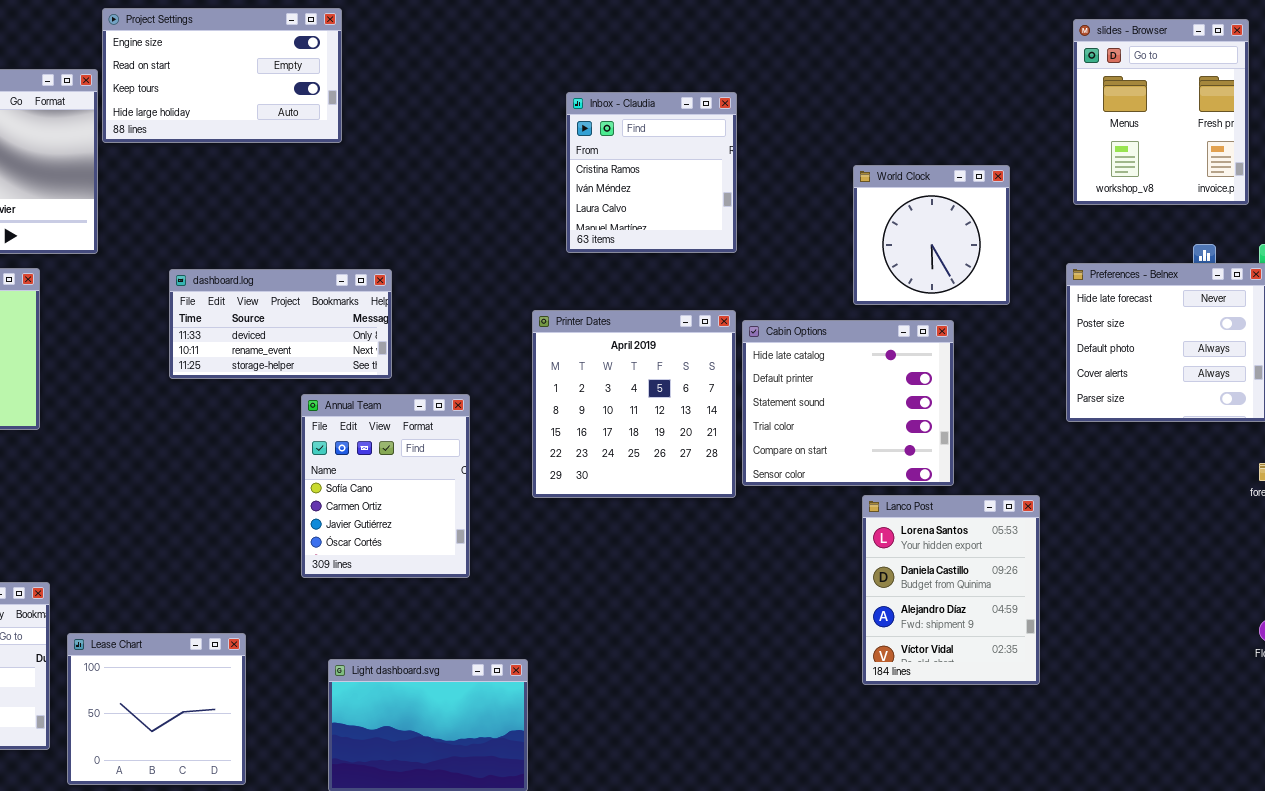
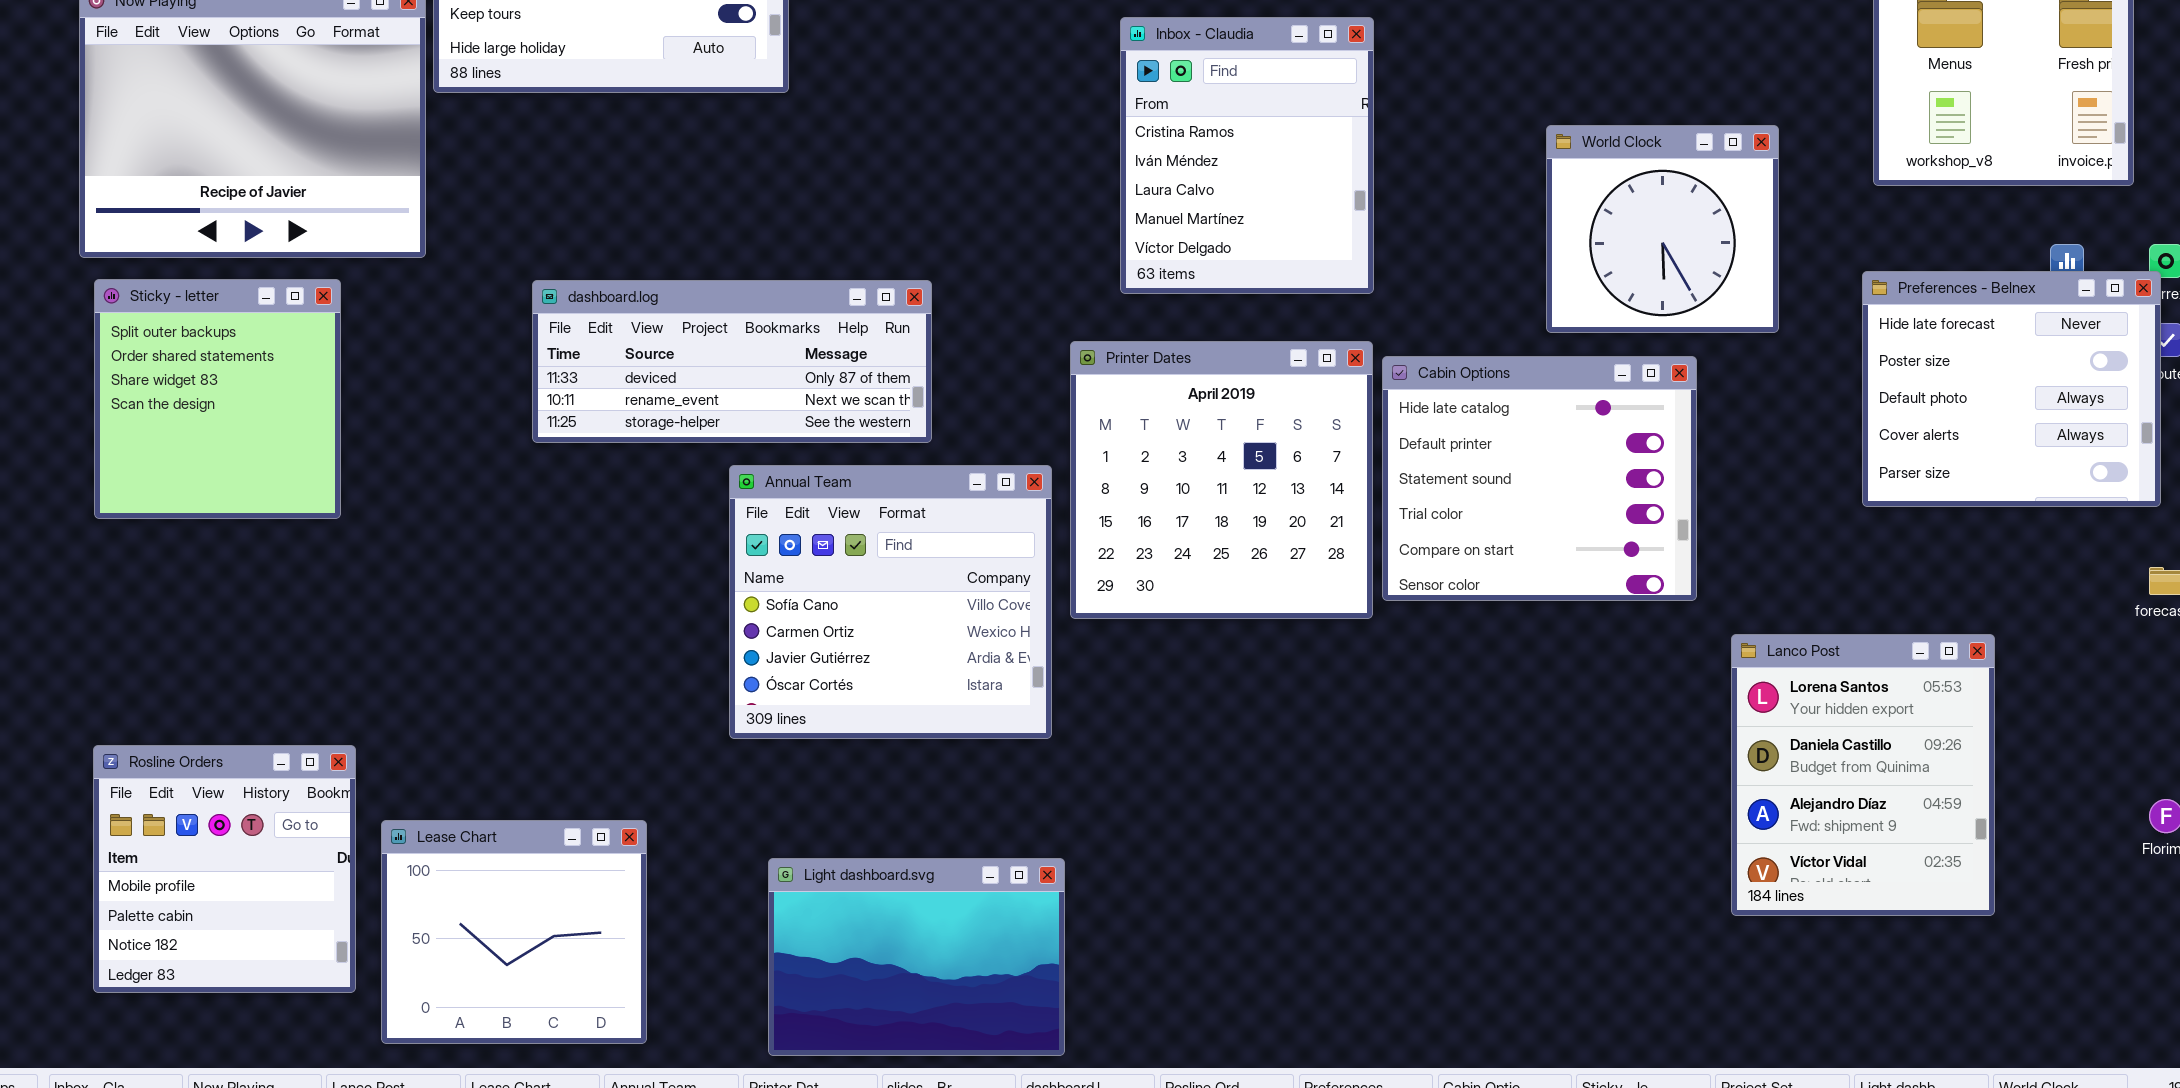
Inbox - Claudia: [566,92,737,253] -> [1120,17,1374,294], resized
dashboard.log: [169,269,392,379] -> [532,280,932,443], resized
Annual Team: [301,394,470,578] -> [729,465,1052,739], resized
Lanco Post: [862,495,1040,685] -> [1731,634,1995,916], moved

